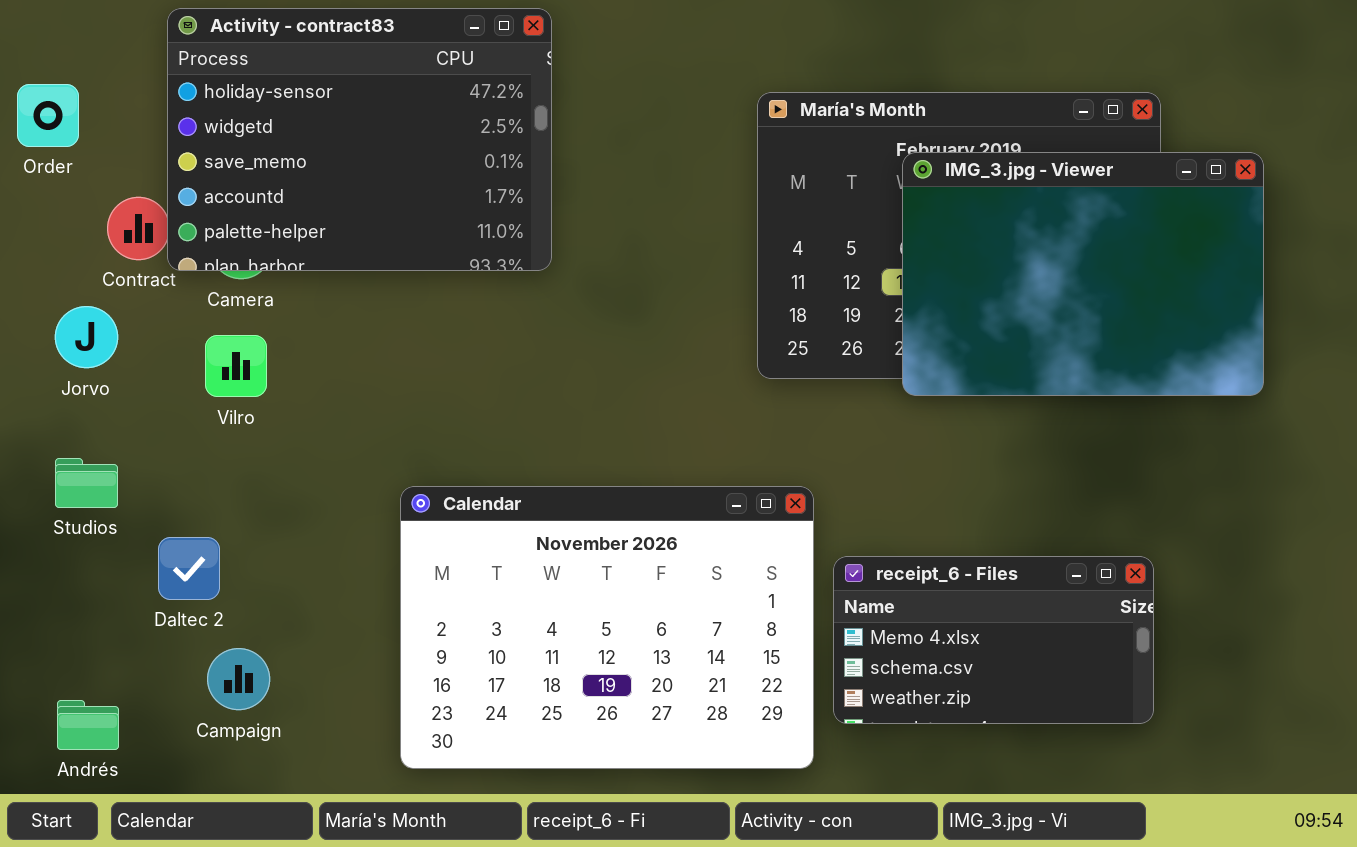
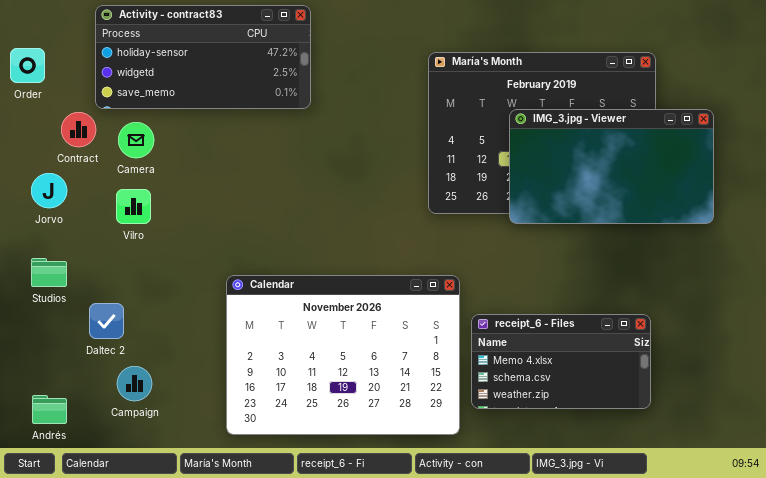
Activity - contract83: [167,8,552,271] -> [95,5,311,109], resized
IMG_3.jpg - Viewer: [902,152,1264,396] -> [509,109,714,224], resized

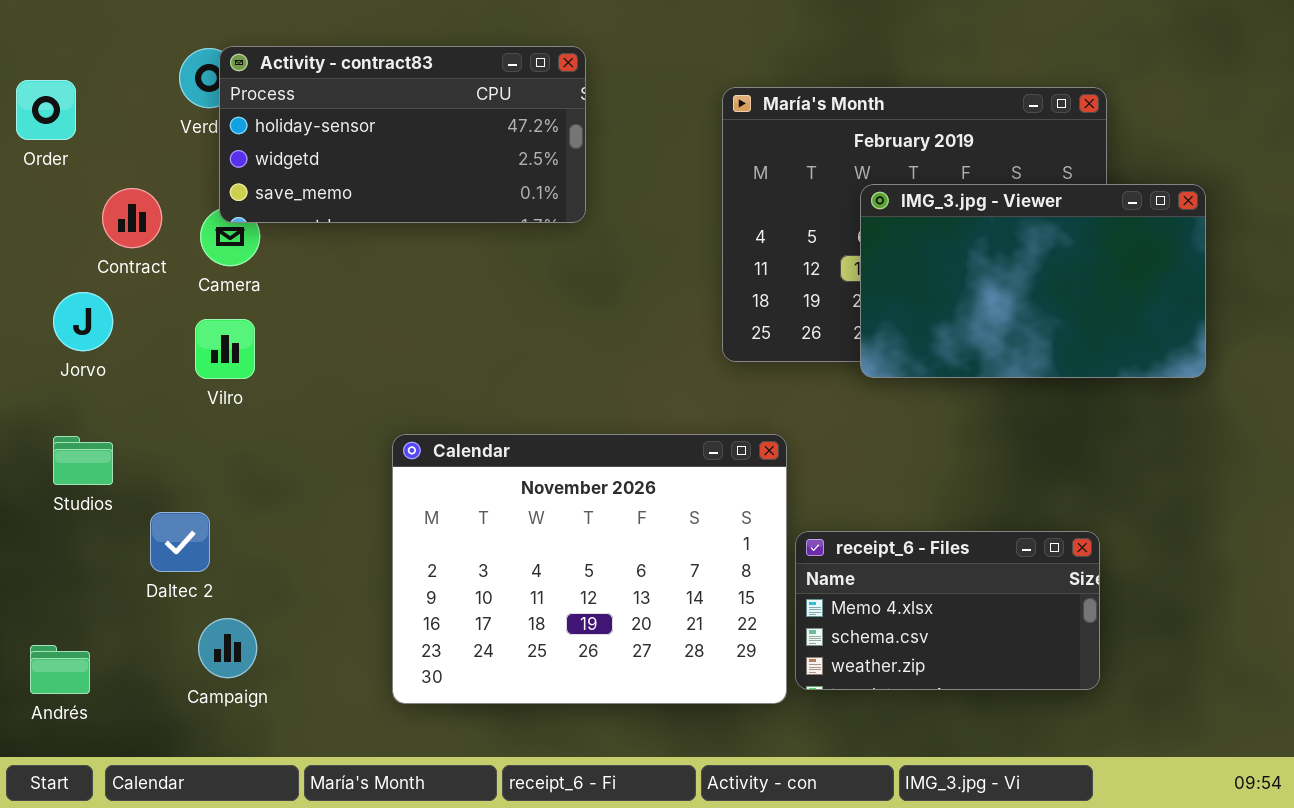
Activity - contract83: [95,5,311,109] -> [219,46,586,223], moved
Calendar: [226,275,460,435] -> [392,434,787,704], moved
Andrés: [32,395,67,424] -> [30,645,90,694], moved

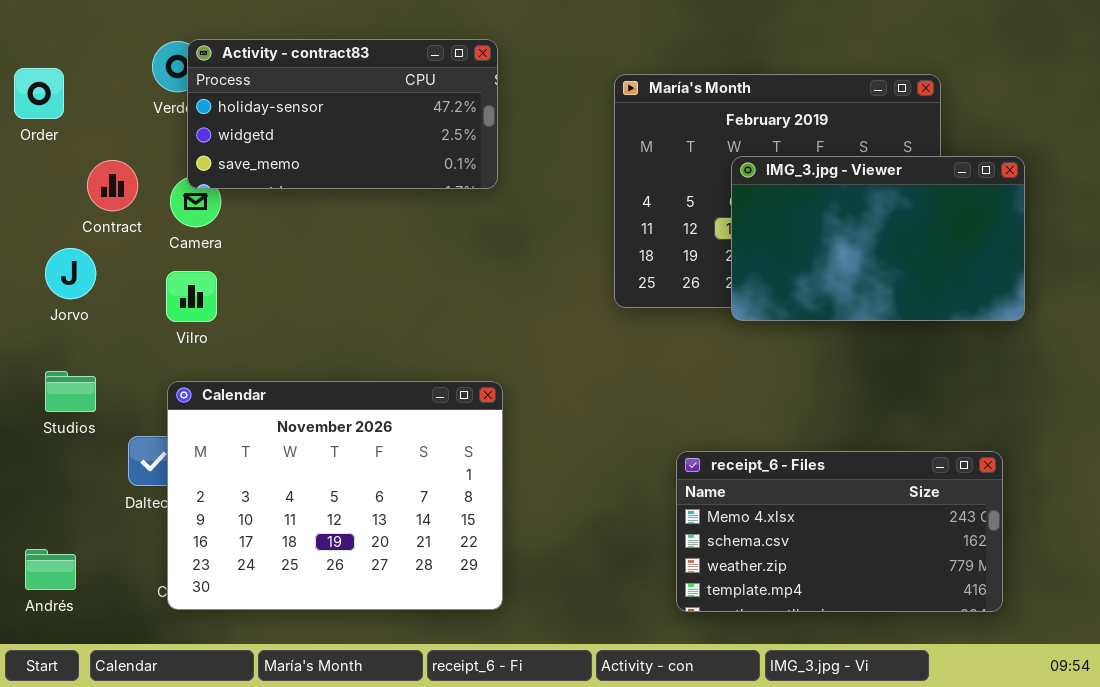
Calendar: [392,434,787,704] -> [167,381,503,610], moved
receipt_6 - Files: [795,531,1100,690] -> [676,451,1003,612], resized

